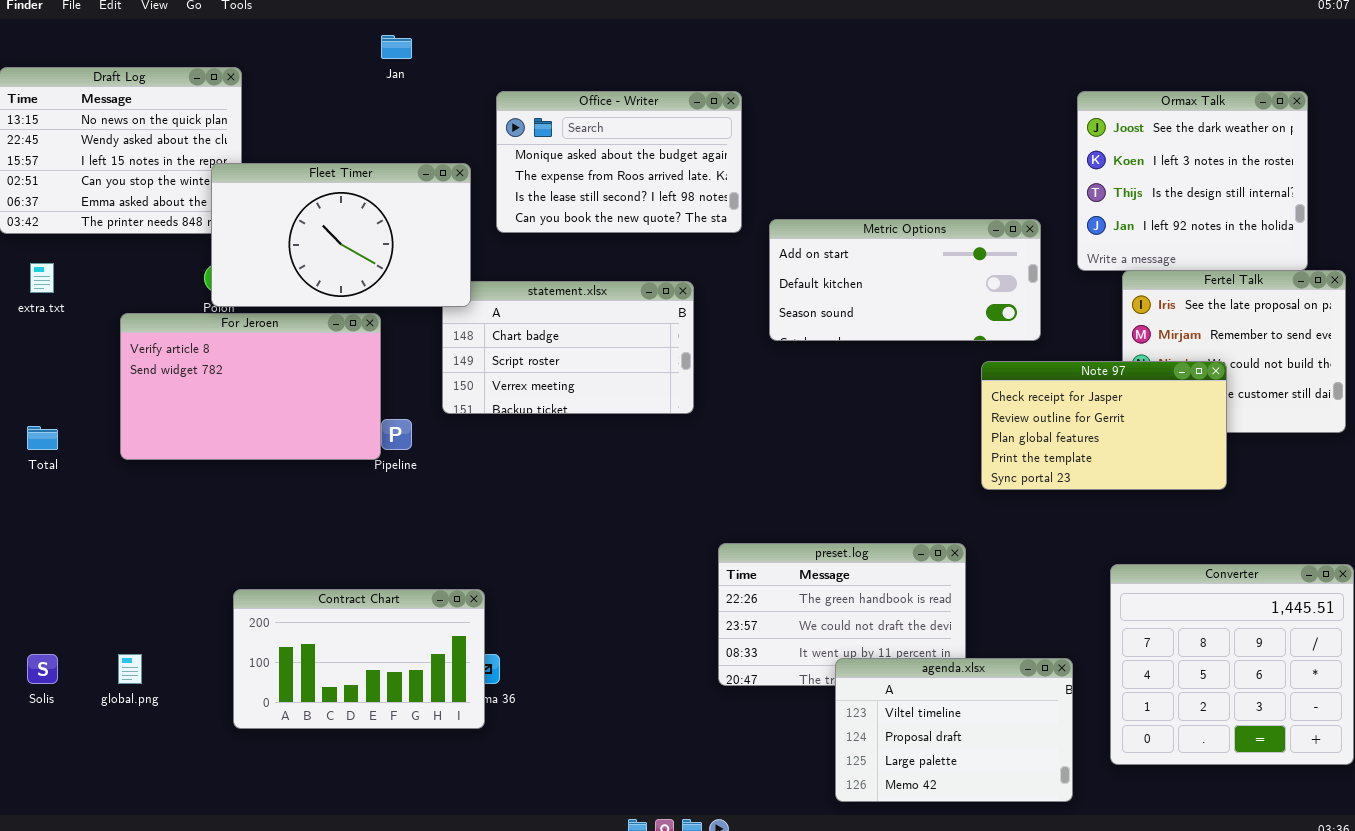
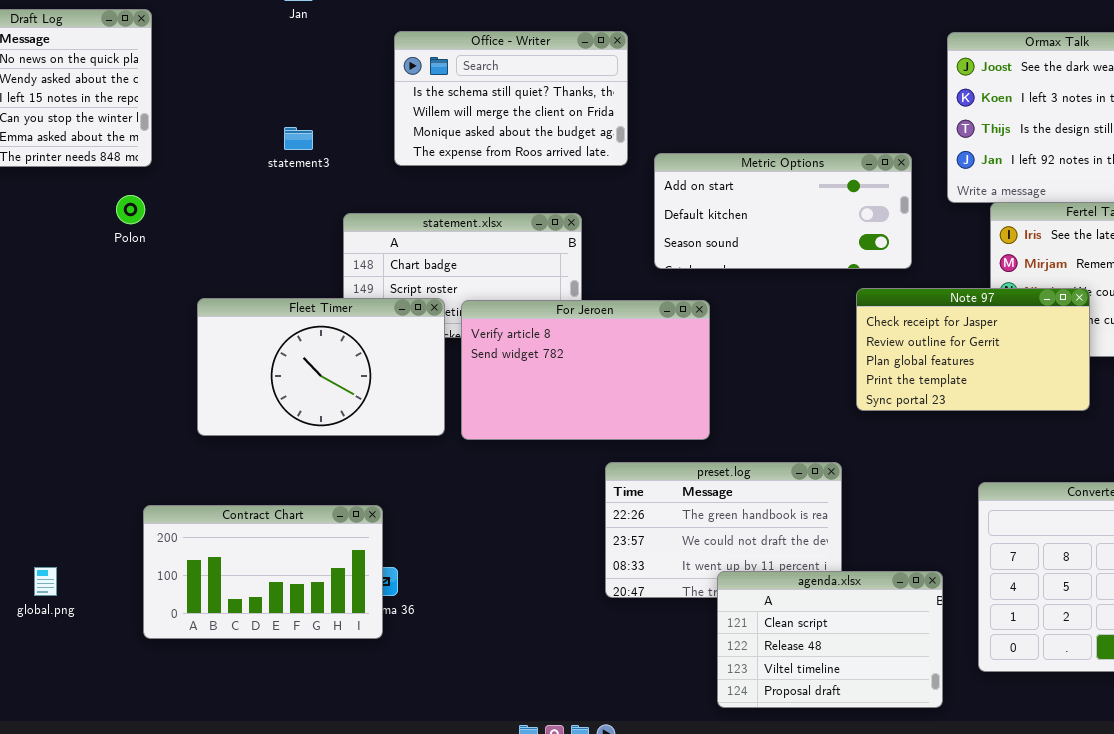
Office - Writer: [496,91,742,233] -> [394,31,628,166], scrolled up 2 rows
Fleet Timer: [211,163,471,307] -> [197,298,445,436], moved
For Jeroen: [120,313,381,460] -> [461,300,710,440], moved
agenda.xlsx: [835,658,1073,802] -> [717,571,943,708], scrolled up 2 rows

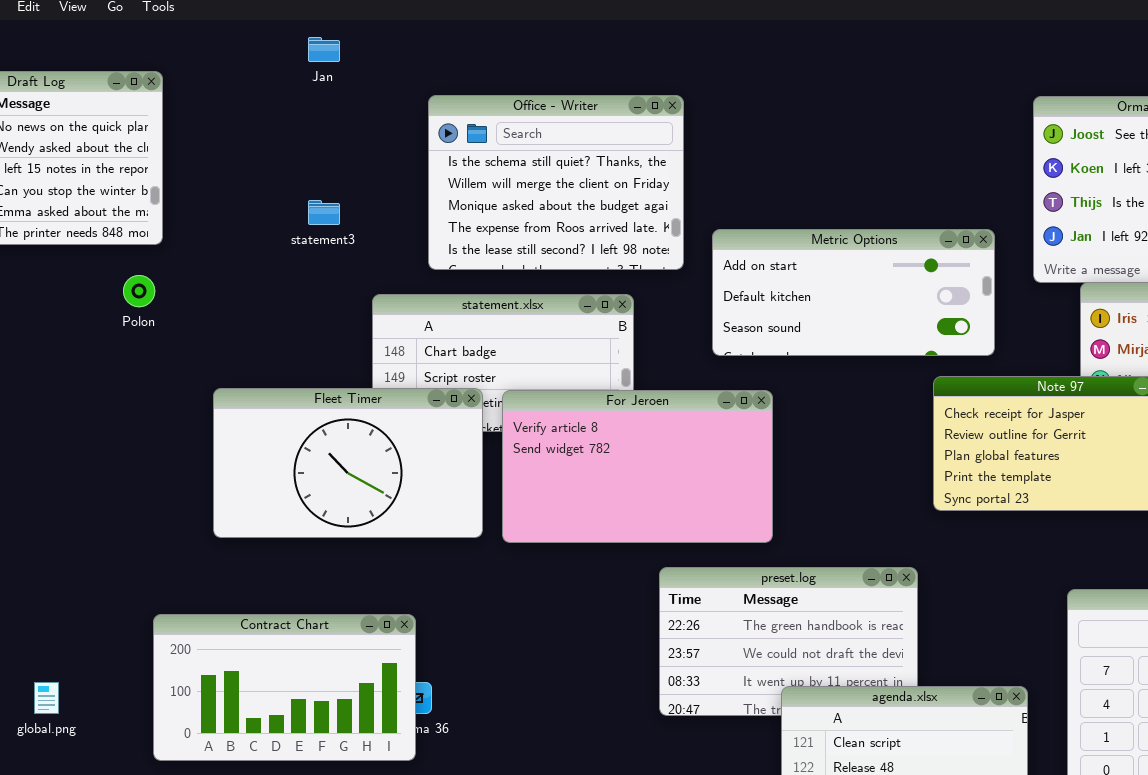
Office - Writer: [394,31,628,166] -> [428,95,684,270], resized

